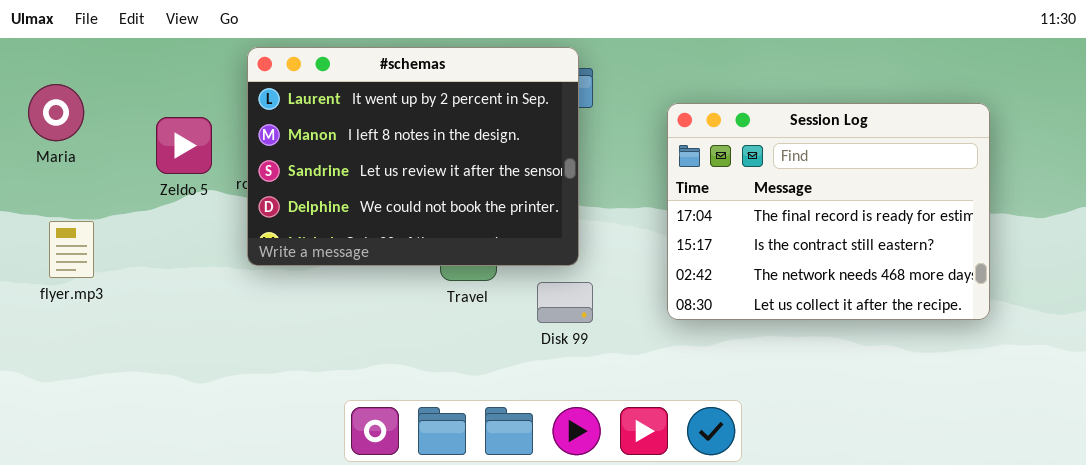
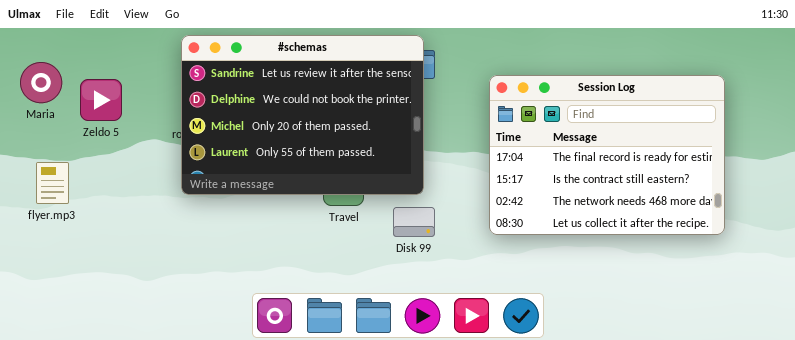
#schemas: [247,47,579,266] -> [181,35,424,195], scrolled down 2 rows
Zeldo 5: [156,117,212,174] -> [80,79,122,121], moved

